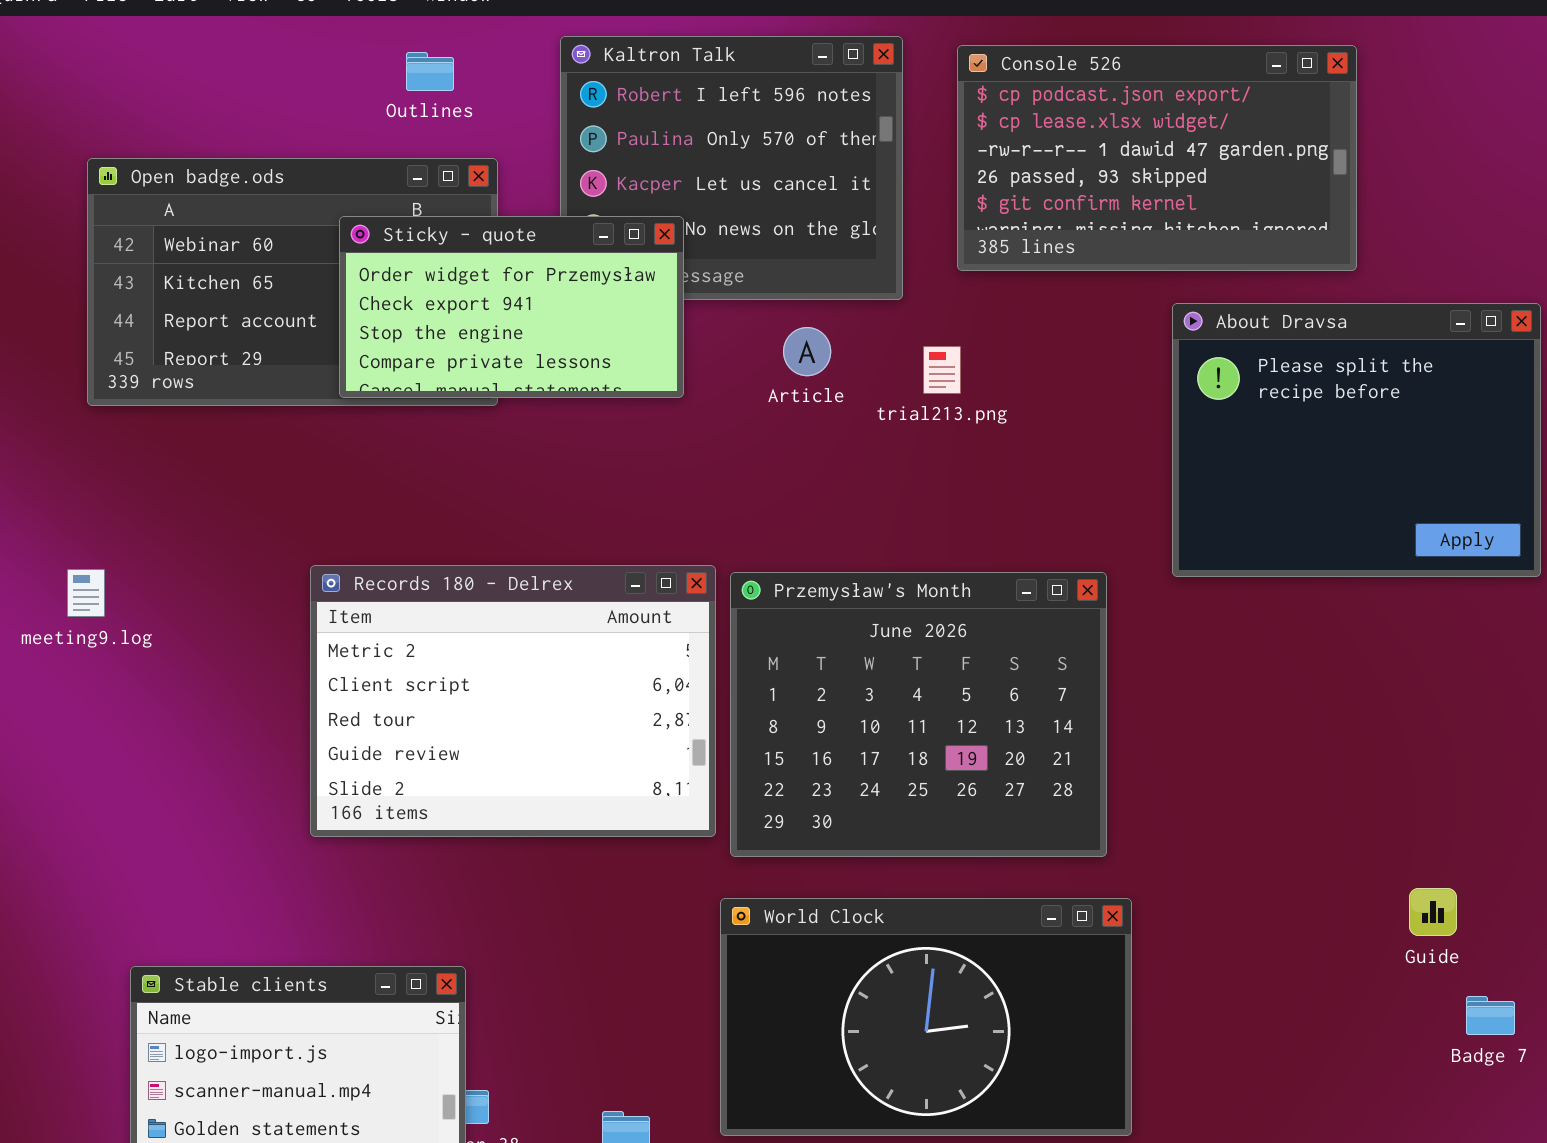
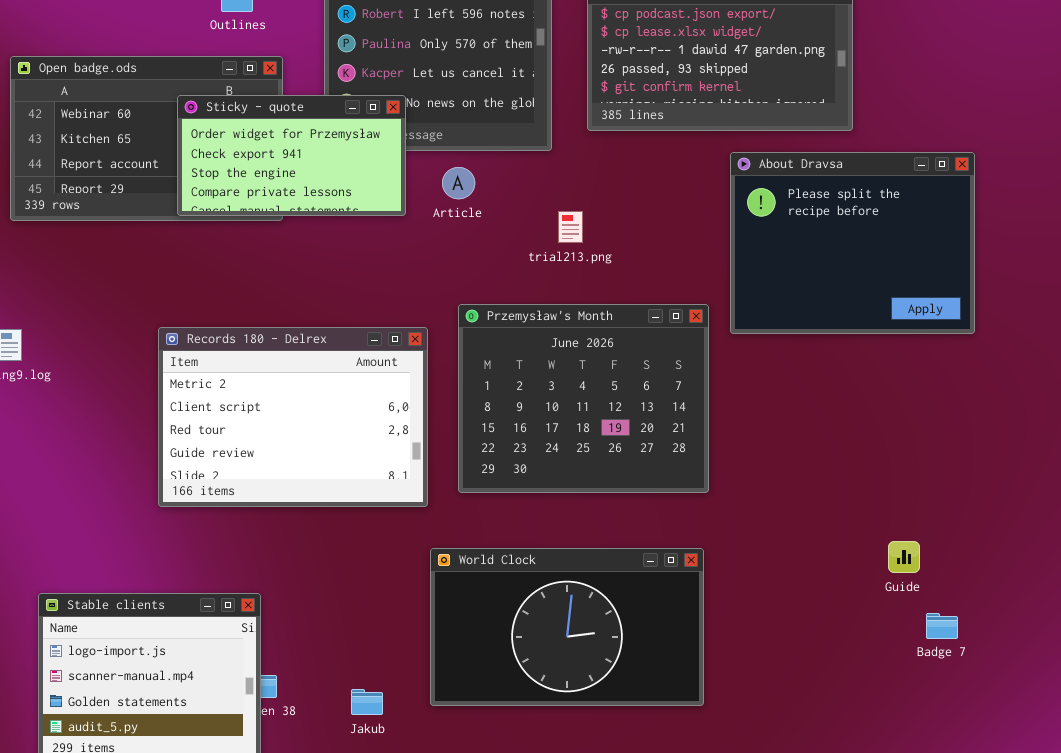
Article: [783,327,831,376] -> [442,167,475,199], moved
trial213.png: [923,346,961,394] -> [558,211,583,243], moved
Przemysław's Month: [730,572,1107,857] -> [458,304,709,493], moved

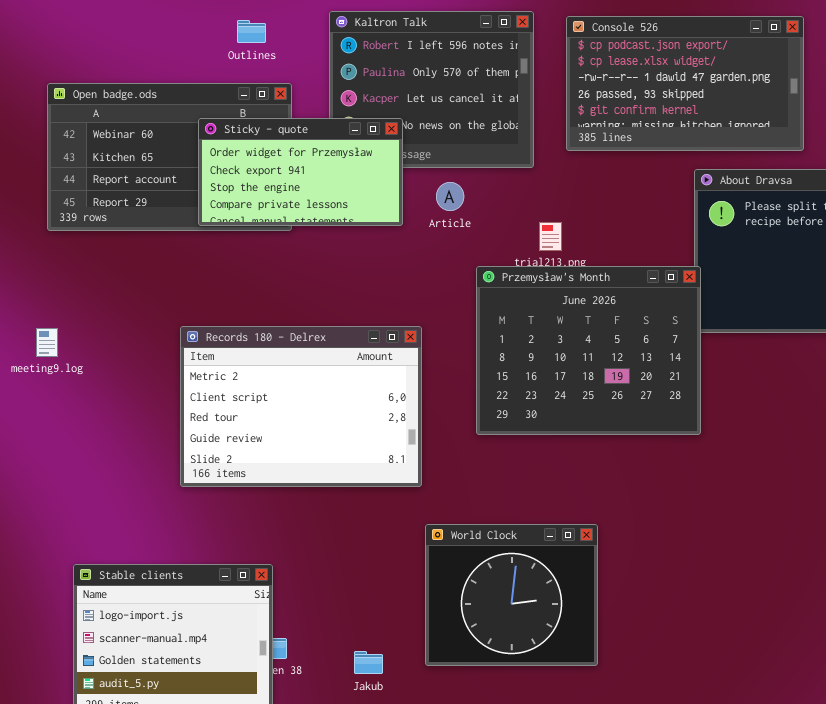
Przemysław's Month: [458,304,709,493] -> [476,266,701,435], moved
World Clock: [430,548,704,706] -> [425,524,598,666], resized

